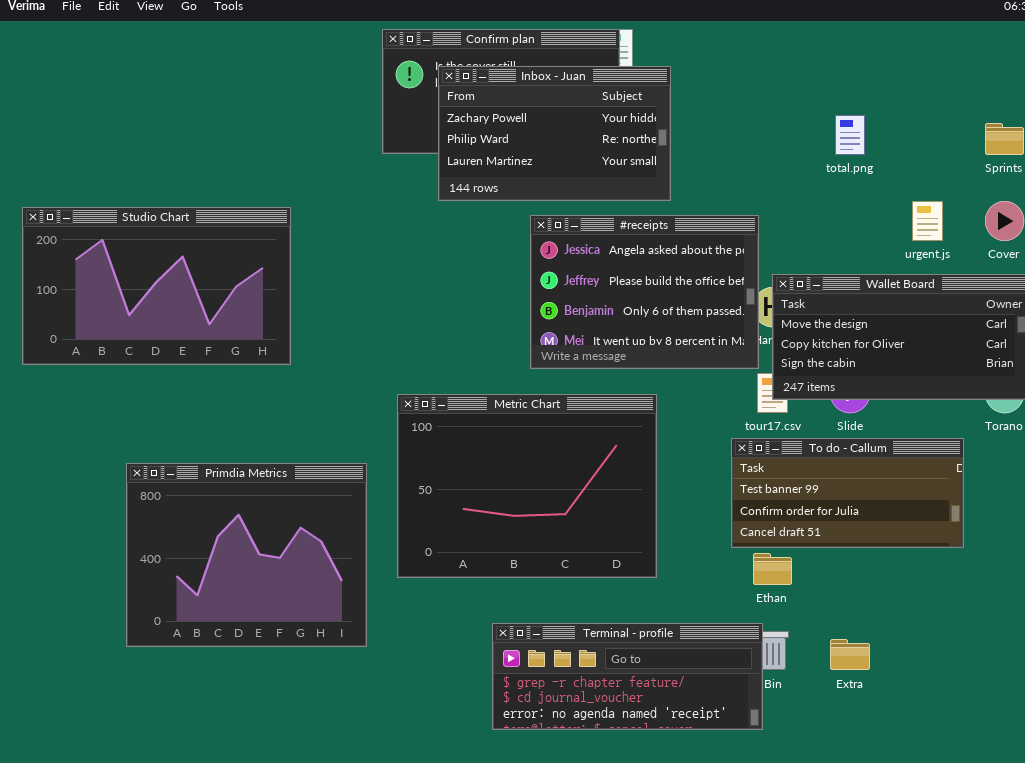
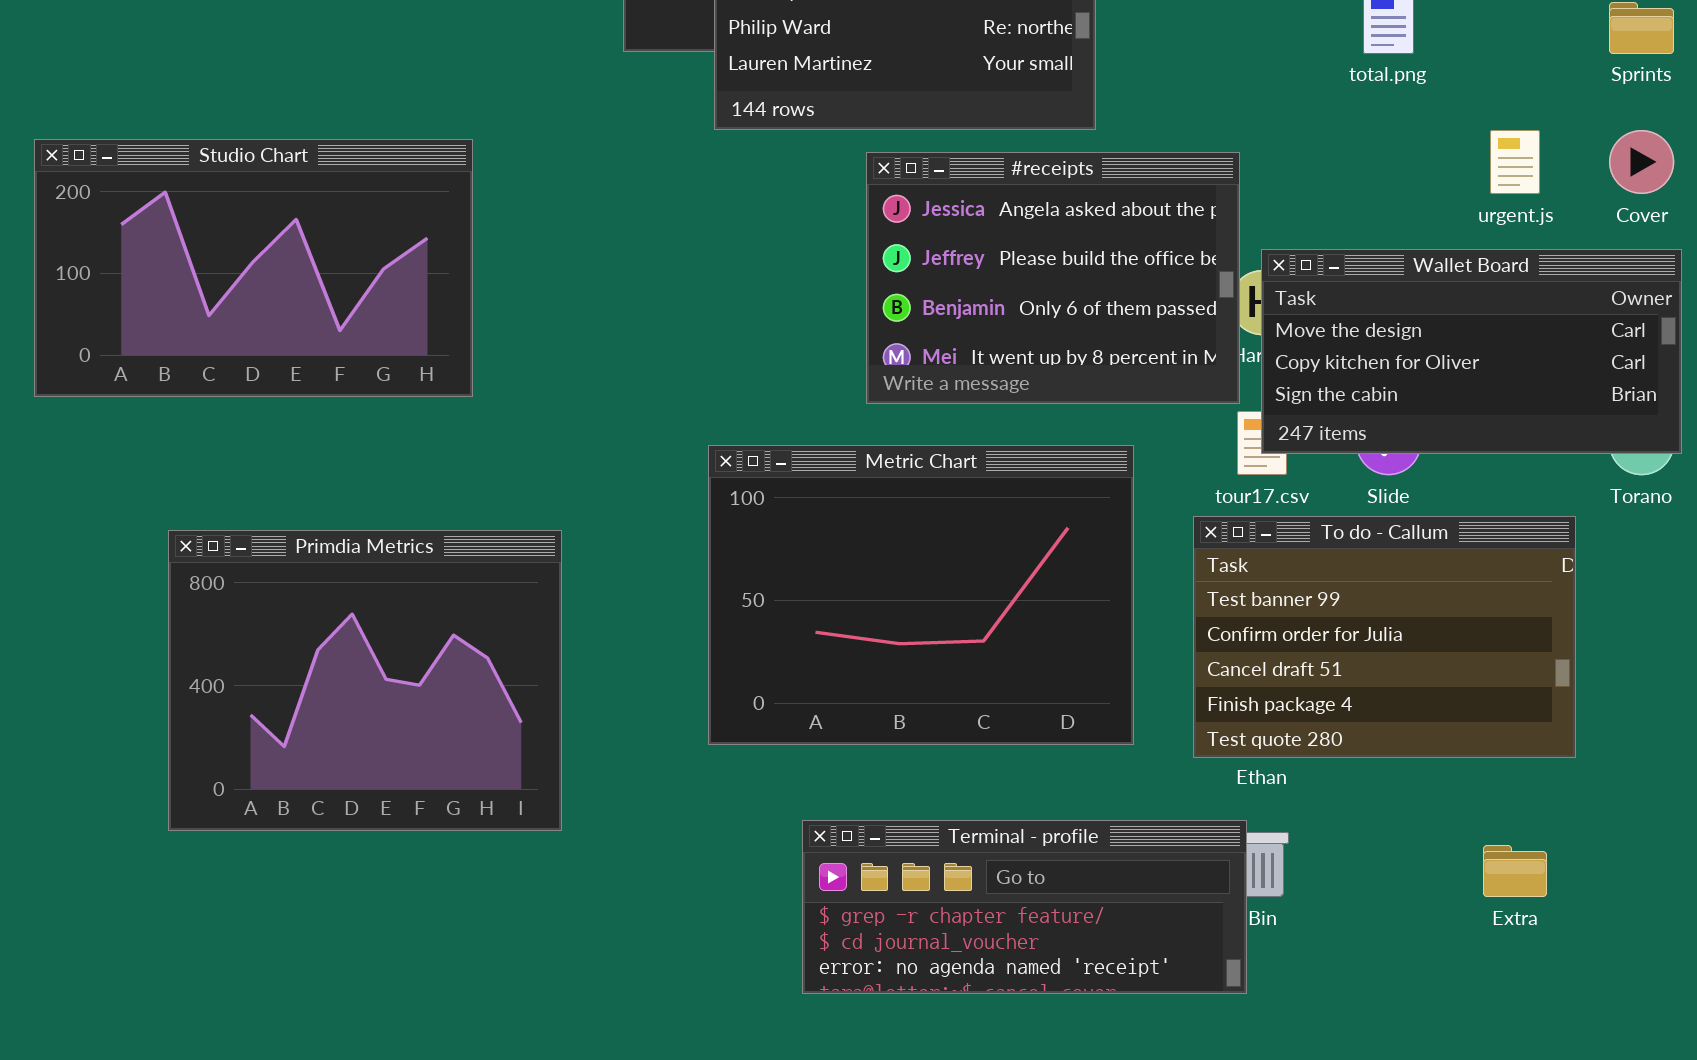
Metric Chart: [397,394,657,578] -> [708,445,1134,745], moved
To do - Callum: [731,438,964,548] -> [1193,516,1576,758], resized
Primdia Metrics: [126,463,367,647] -> [168,530,562,831], moved
Extra: [830,639,870,670] -> [1483,845,1547,897], moved

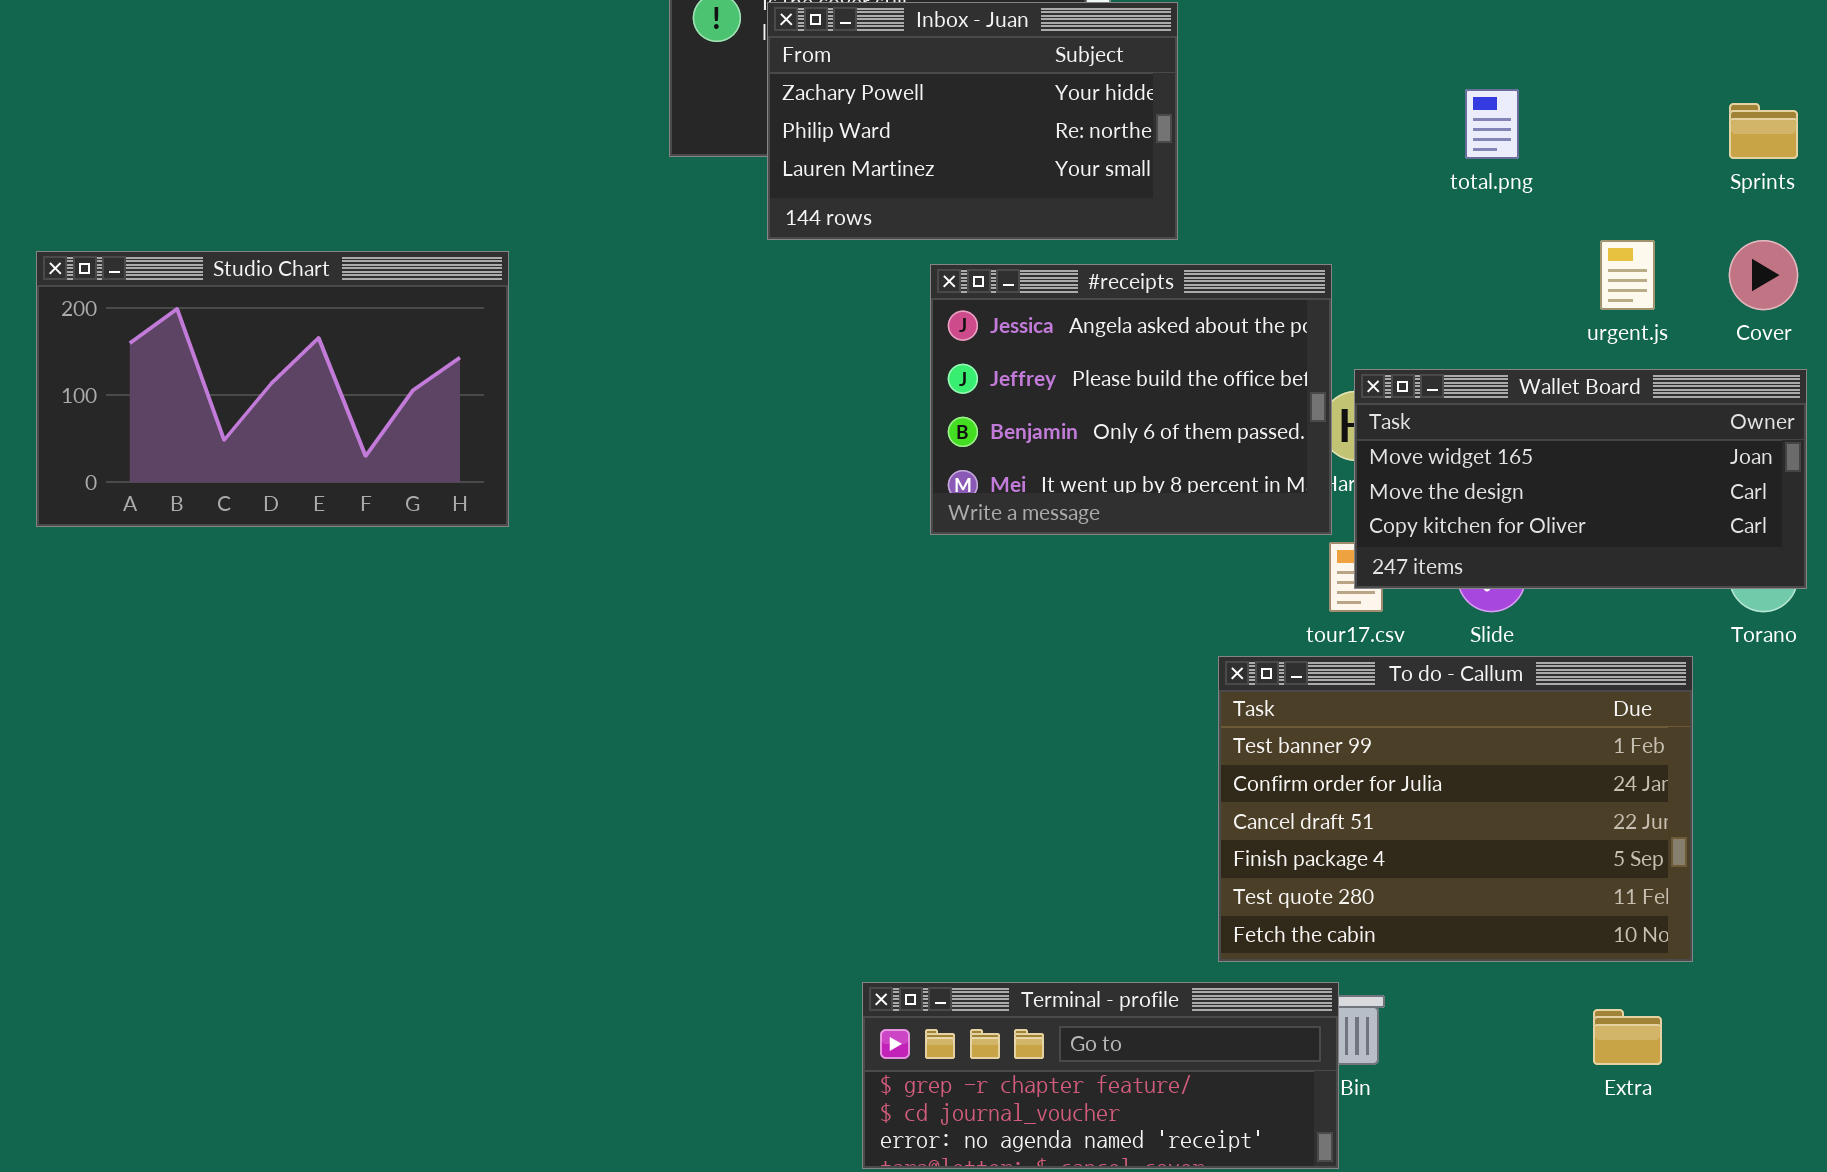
Wallet Board: [1261,249,1682,454] -> [1354,369,1807,589], scrolled up 1 row
Metric Chart: [708,445,1134,745] -> none, closed
To do - Callum: [1193,516,1576,758] -> [1218,656,1693,962], resized
Primdia Metrics: [168,530,562,831] -> none, closed

